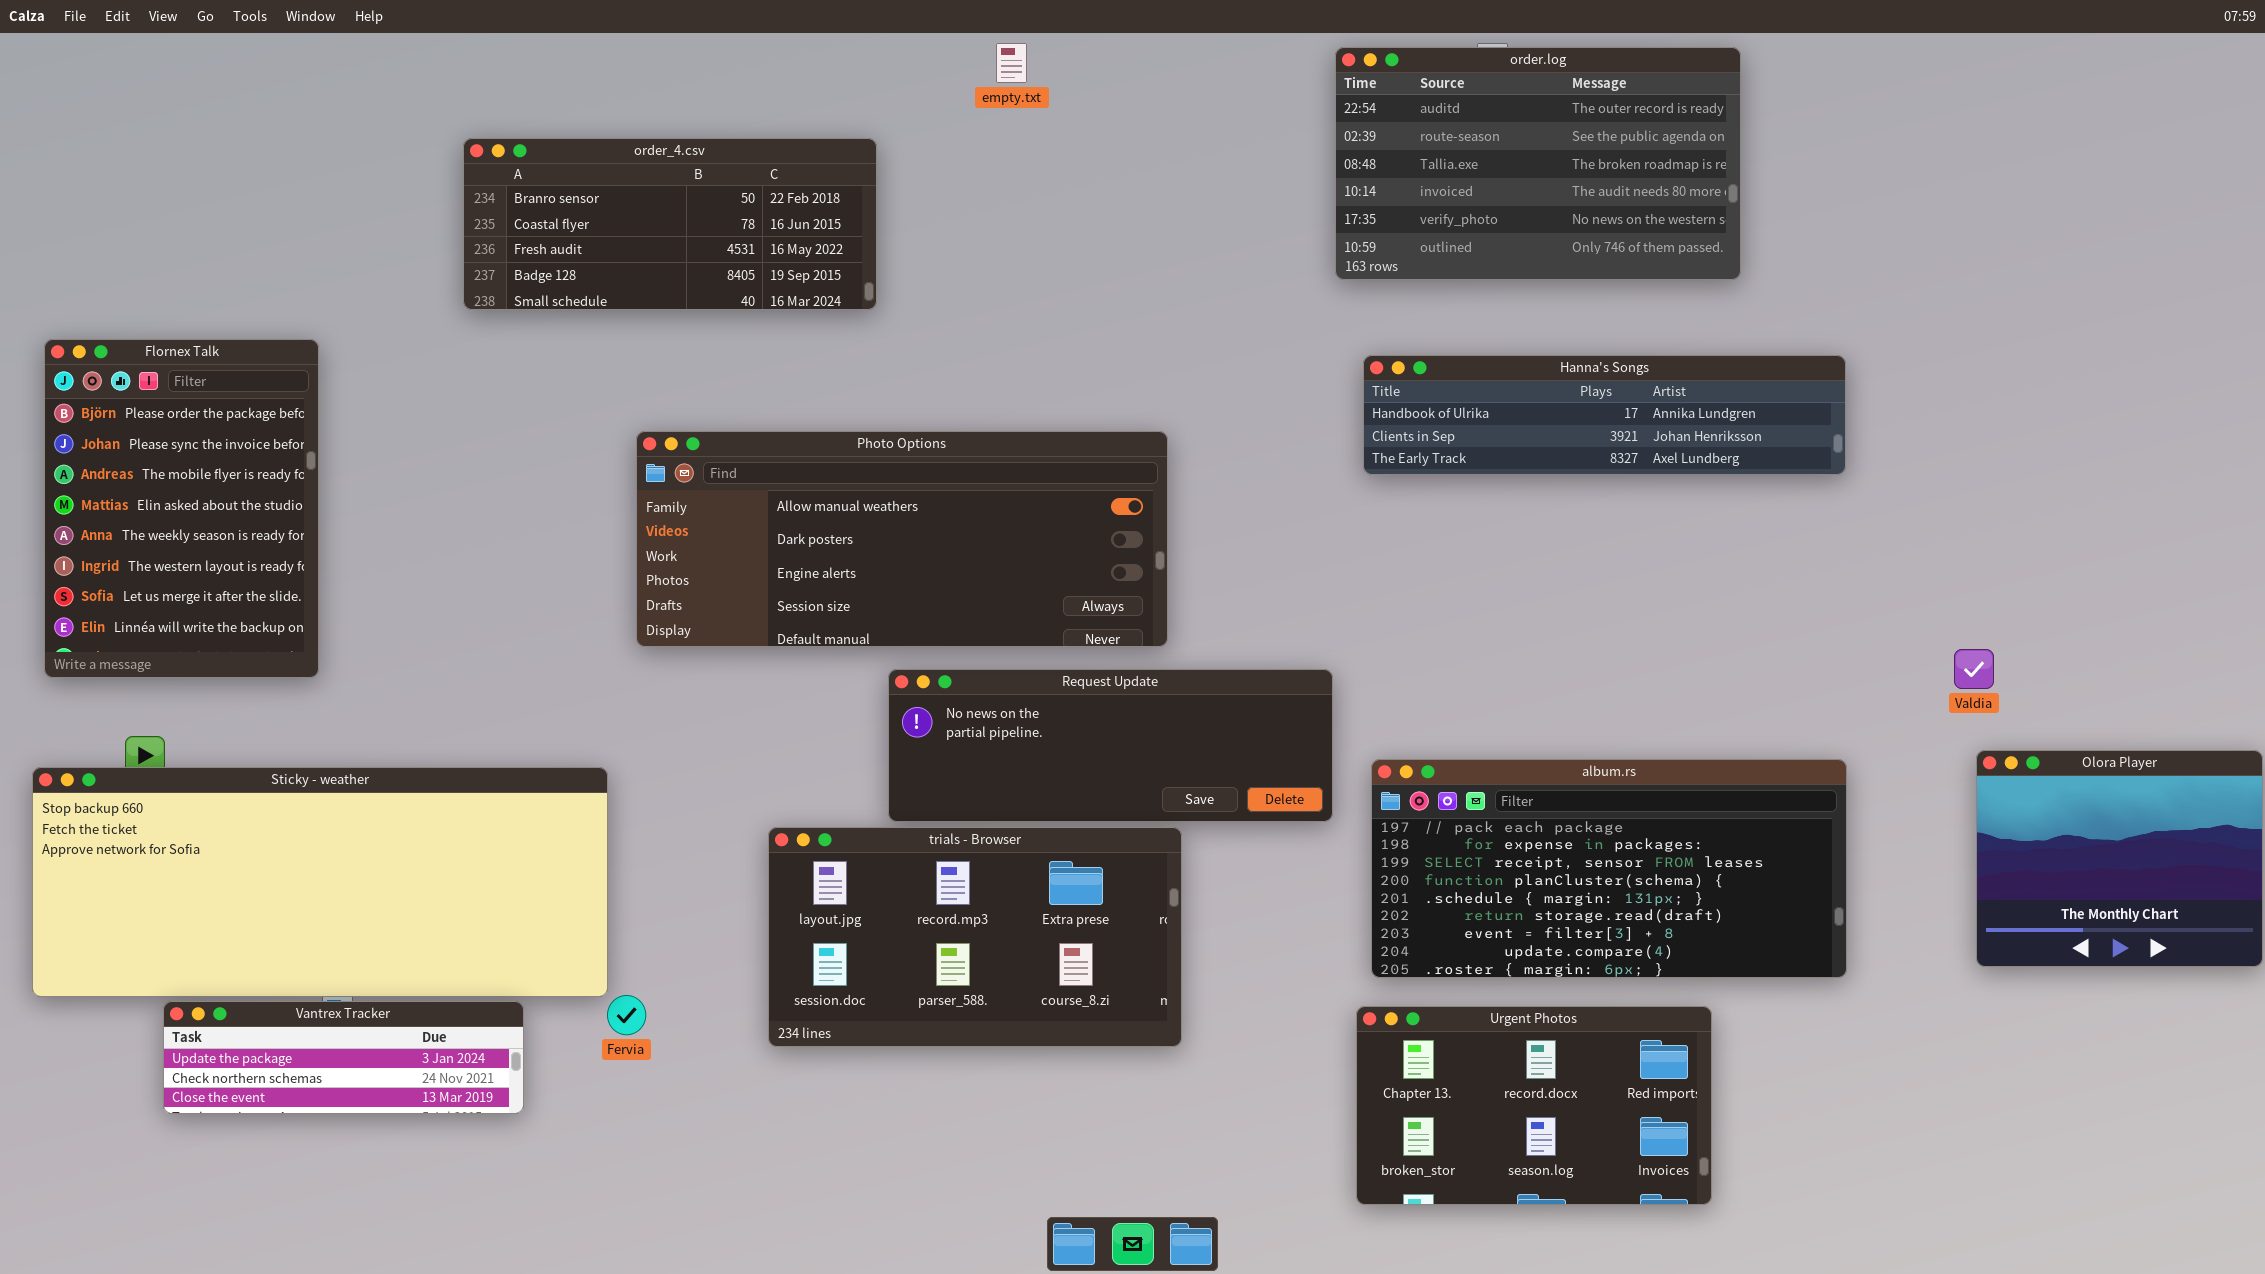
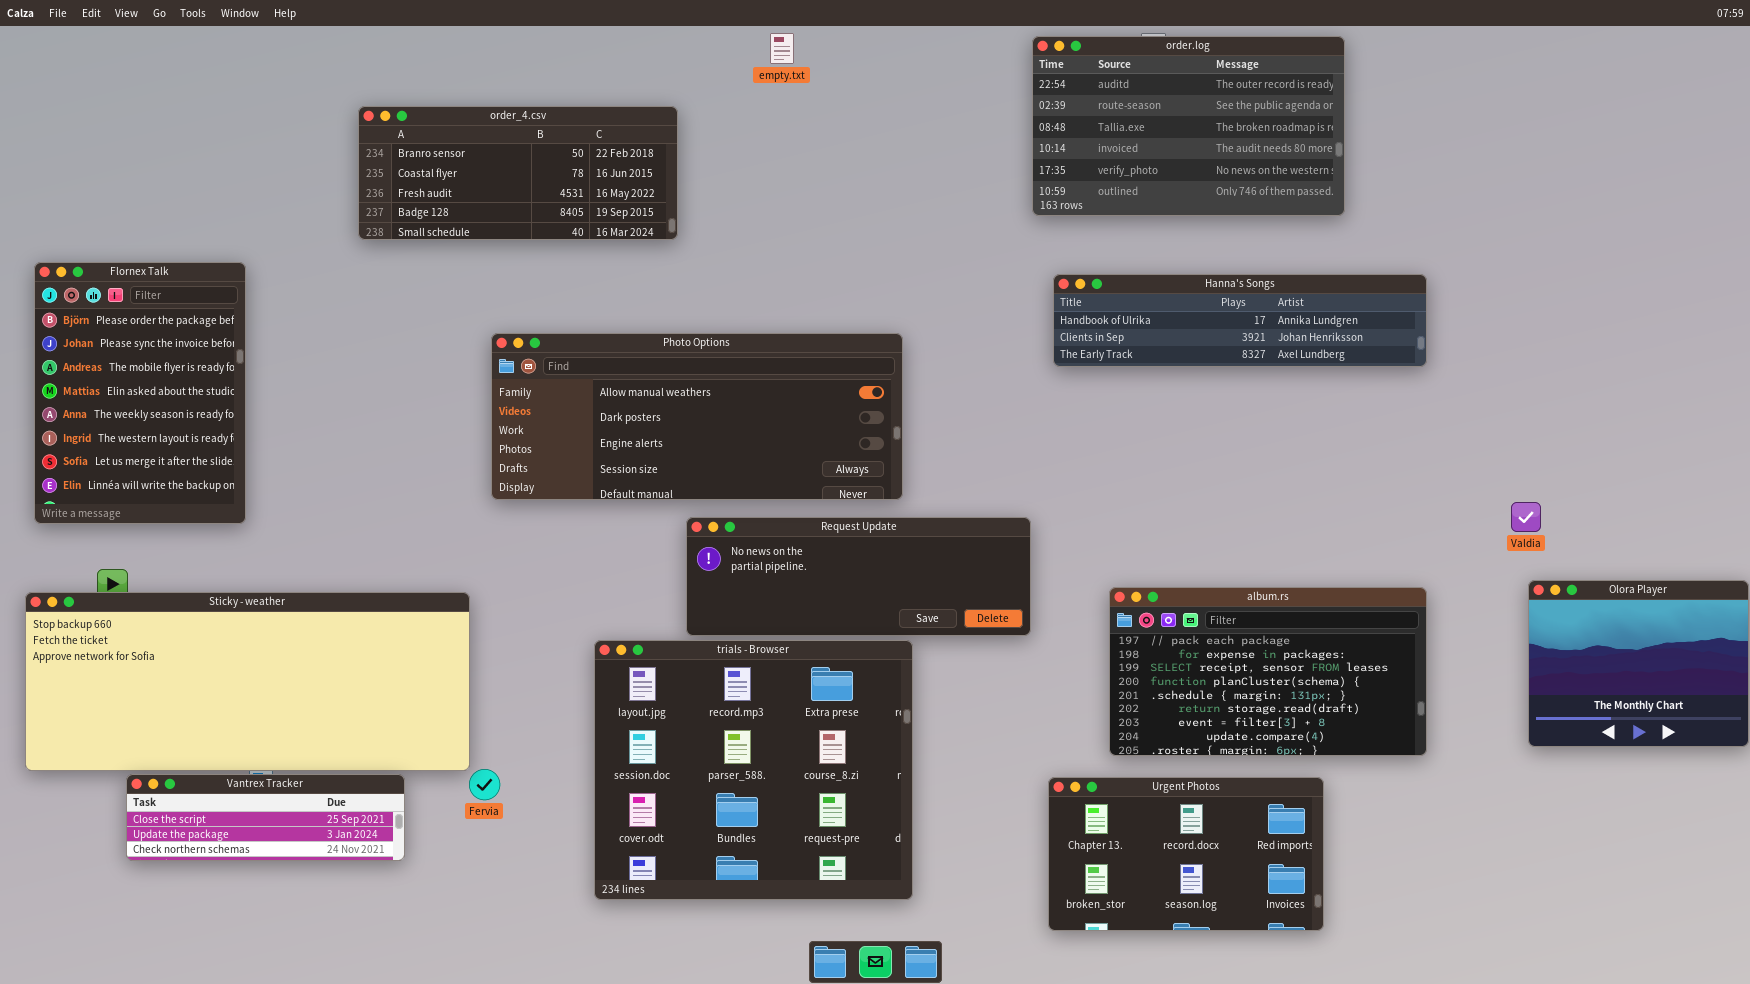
album.rs: [1371,759,1847,978] -> [1109,587,1427,756], resized
trials - Browser: [768,827,1182,1047] -> [594,640,913,900], resized
Vantrex Tracker: [163,1001,524,1114] -> [126,774,405,861], scrolled up 1 row

